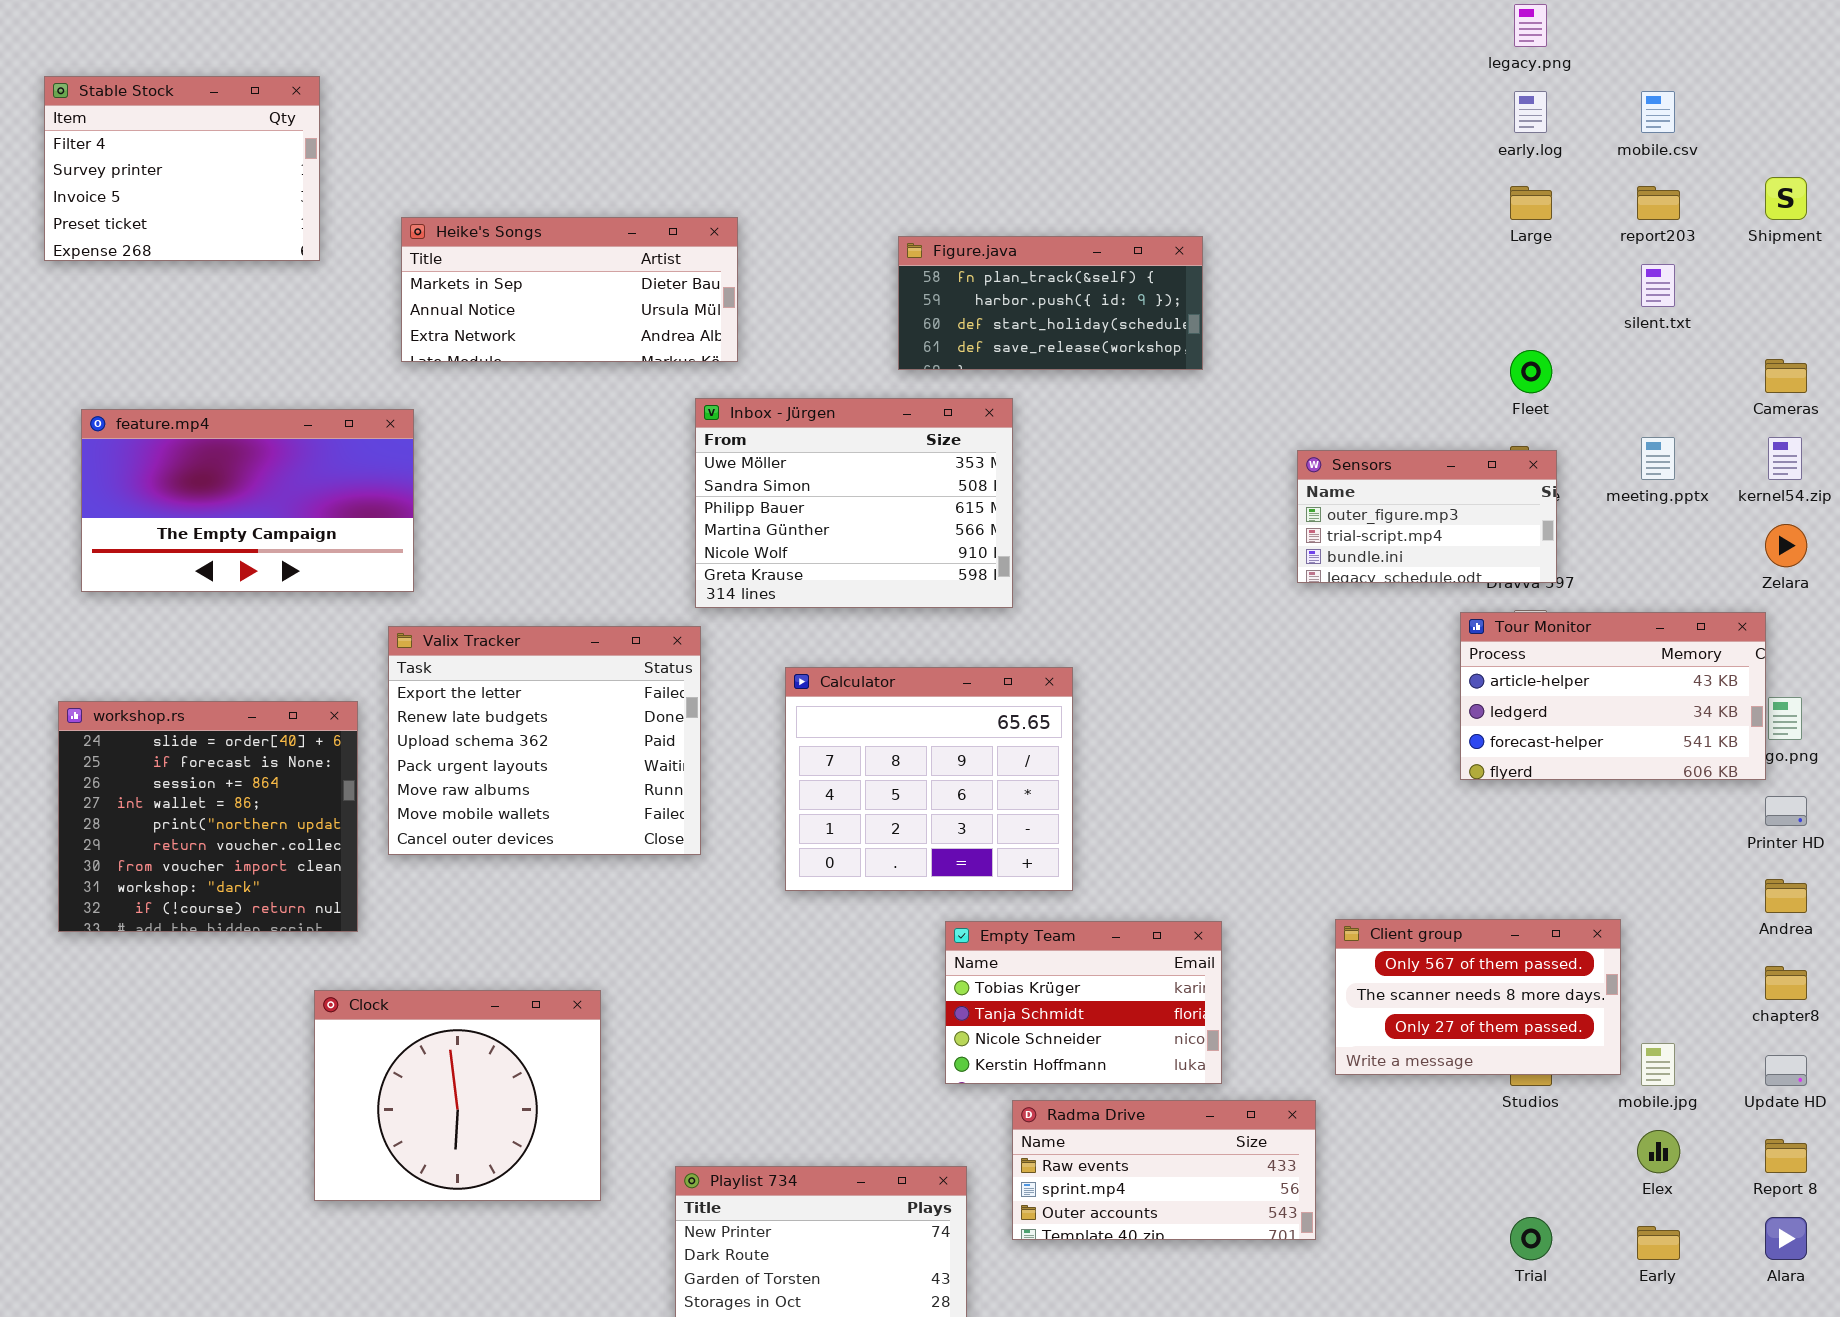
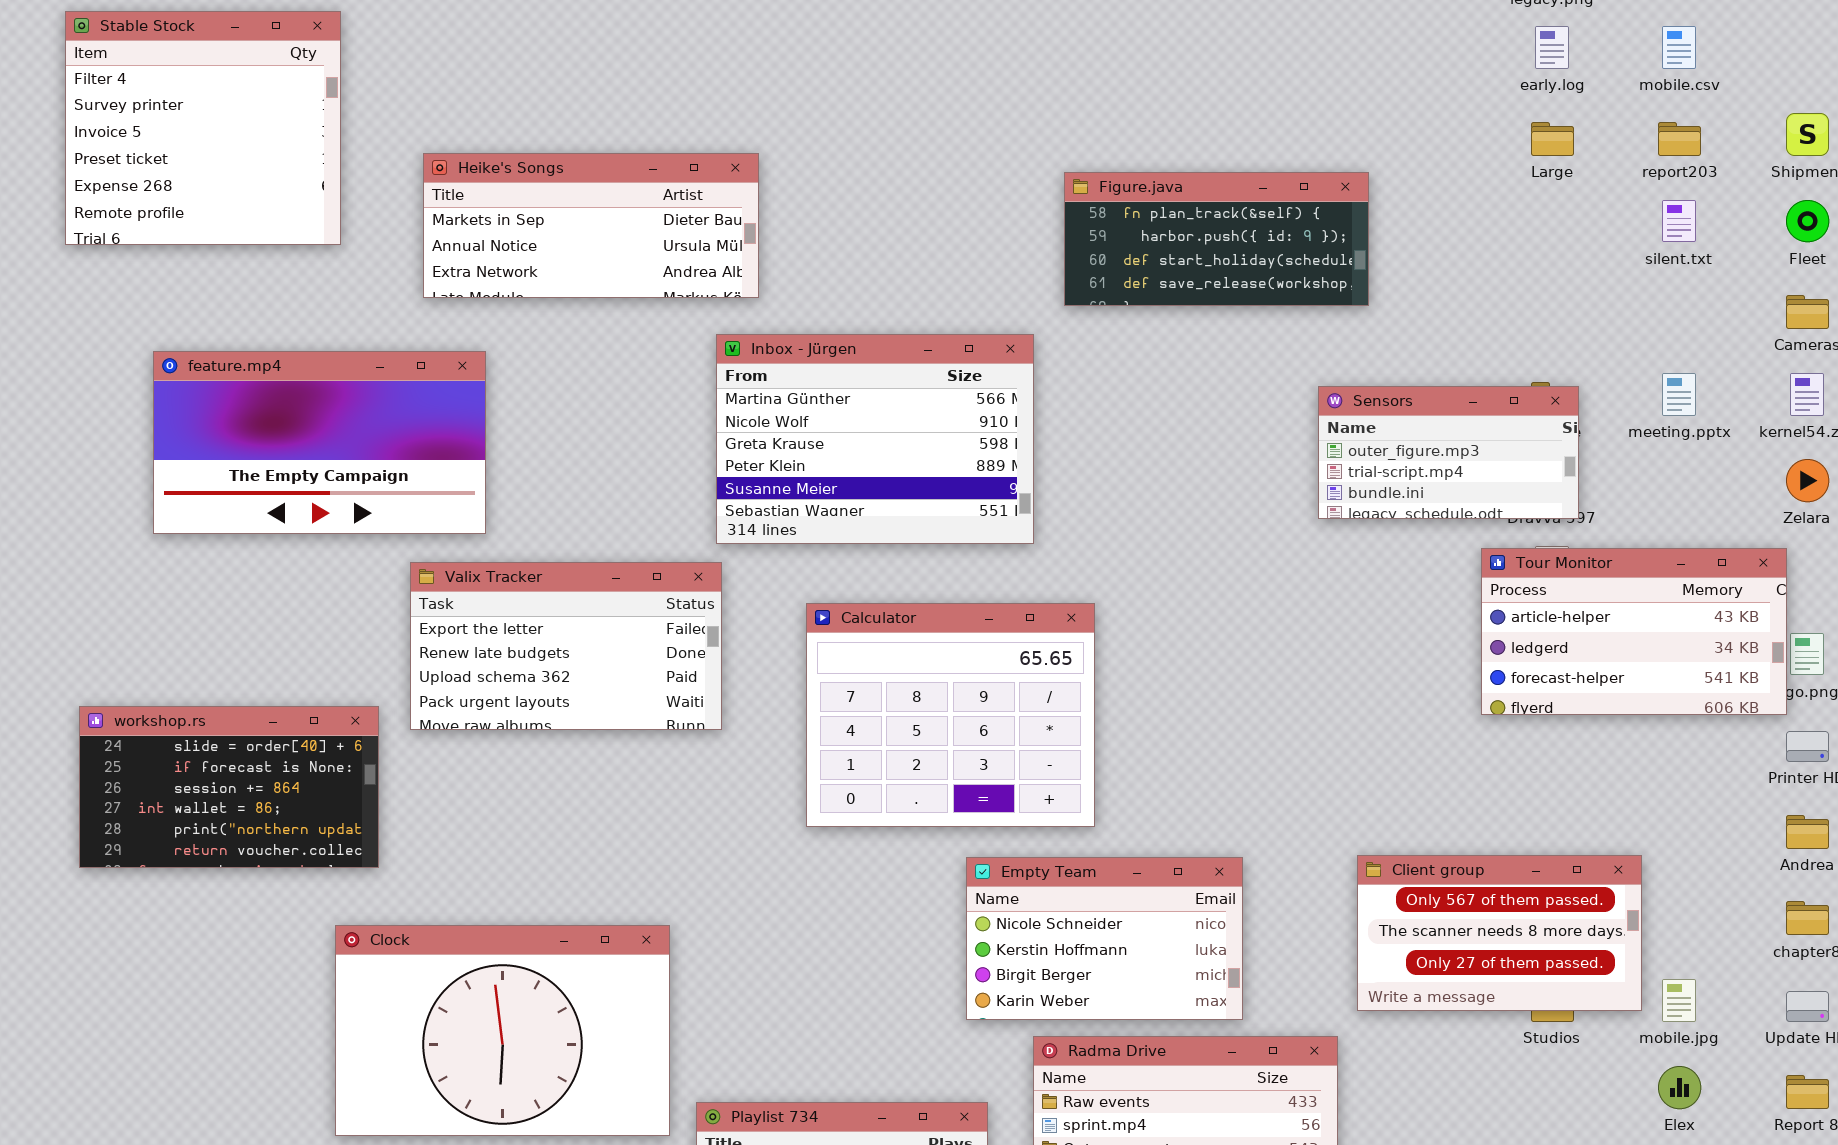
Stable Stock: [44,76,320,261] -> [65,11,341,245], resized
Figure.java: [898,236,1203,370] -> [1064,172,1369,306], moved
Fleet: [1510,350,1552,393] -> [1786,200,1829,242], moved
Inbox - Jürgen: [695,398,1013,608] -> [716,334,1034,544], scrolled down 3 rows
feature.mp4: [81,409,414,592] -> [153,351,486,534], moved
Valix Tracker: [388,626,701,855] -> [410,562,722,730], resized
workshop.rs: [58,701,358,932] -> [79,706,379,868], resized
Empty Team: [945,921,1222,1084] -> [966,857,1243,1020], scrolled down 2 rows
Clock: [314,990,601,1201] -> [335,925,670,1136], resized

